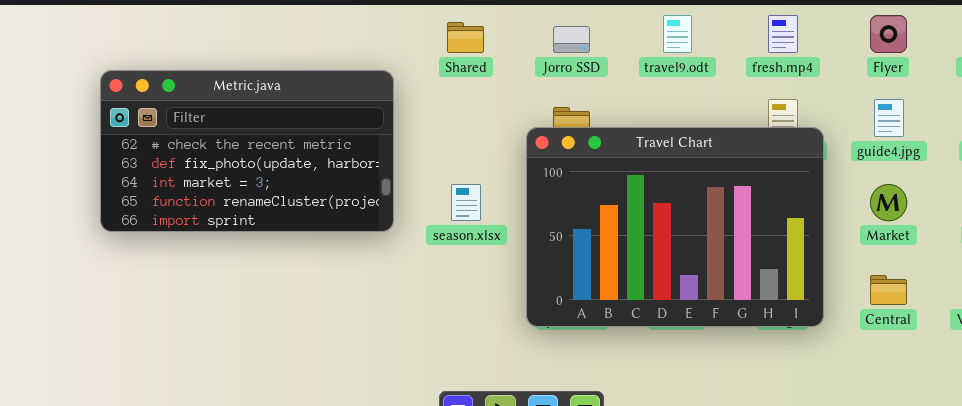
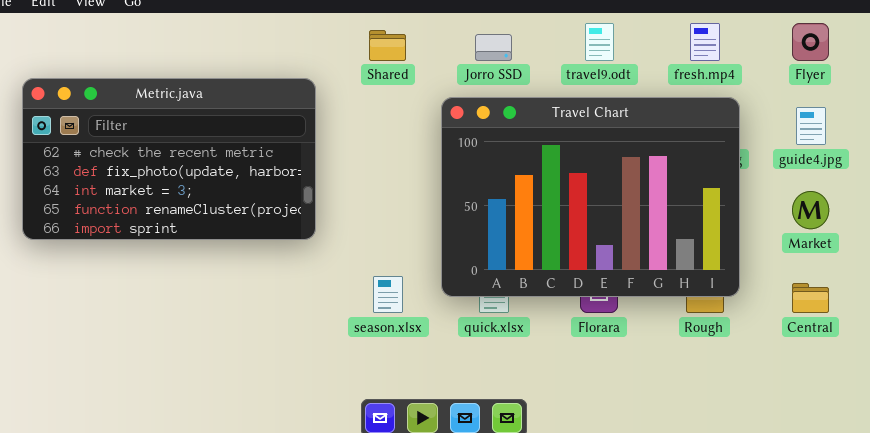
Travel Chart: [526,127,824,327] -> [441,97,740,297], moved
season.xlsx: [451,184,481,221] -> [373,276,403,313], moved

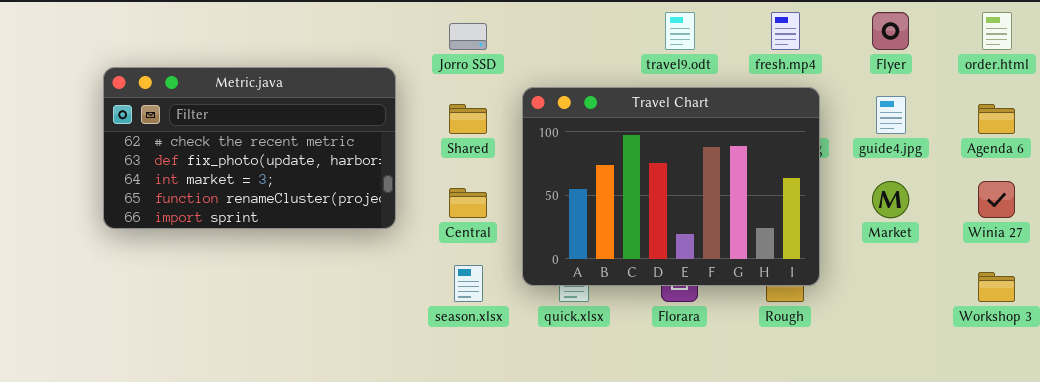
Shared: [369,30,406,61] -> [449,104,487,134], moved
Jorro SSD: [475,34,512,61] -> [449,23,487,50], moved
Central: [792,283,829,313] -> [449,188,487,218], moved

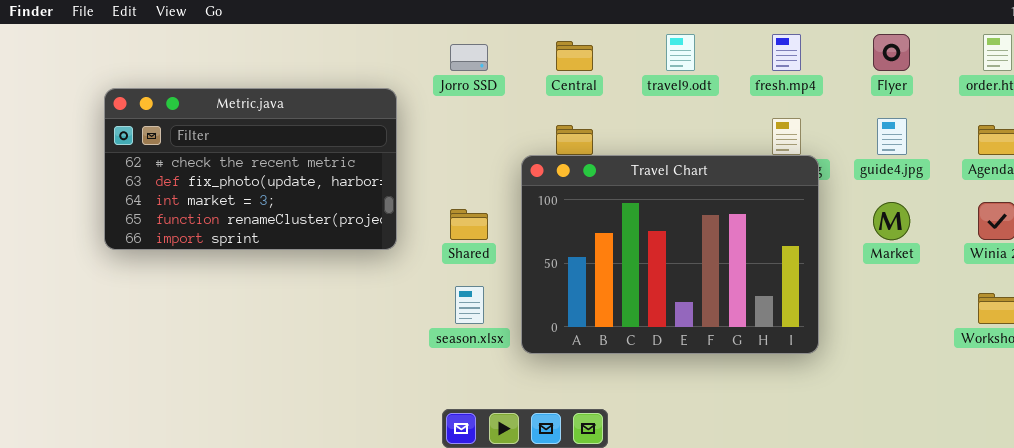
Travel Chart: [522,87,820,286] -> [521,155,819,354], moved
Shared: [449,104,487,134] -> [450,209,488,240], moved
Central: [449,188,487,218] -> [556,41,593,71], moved

